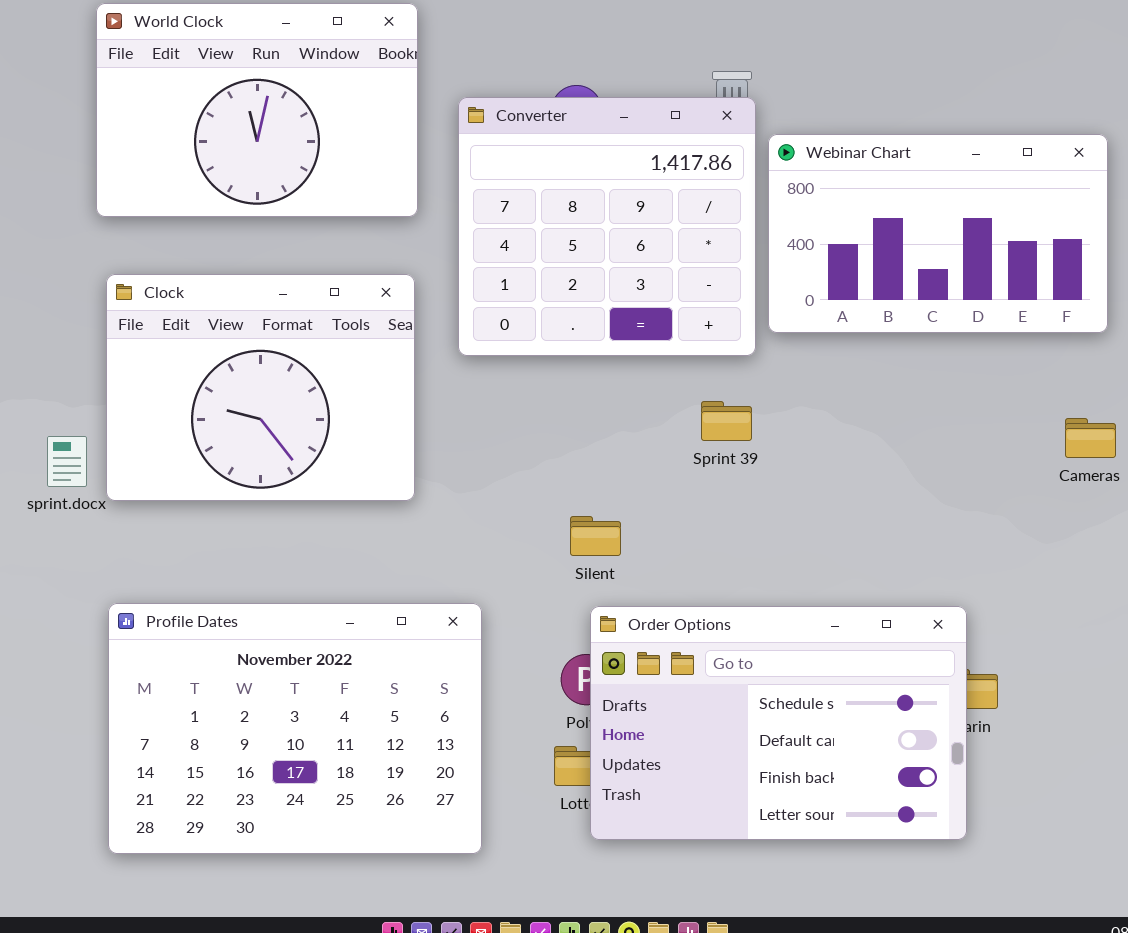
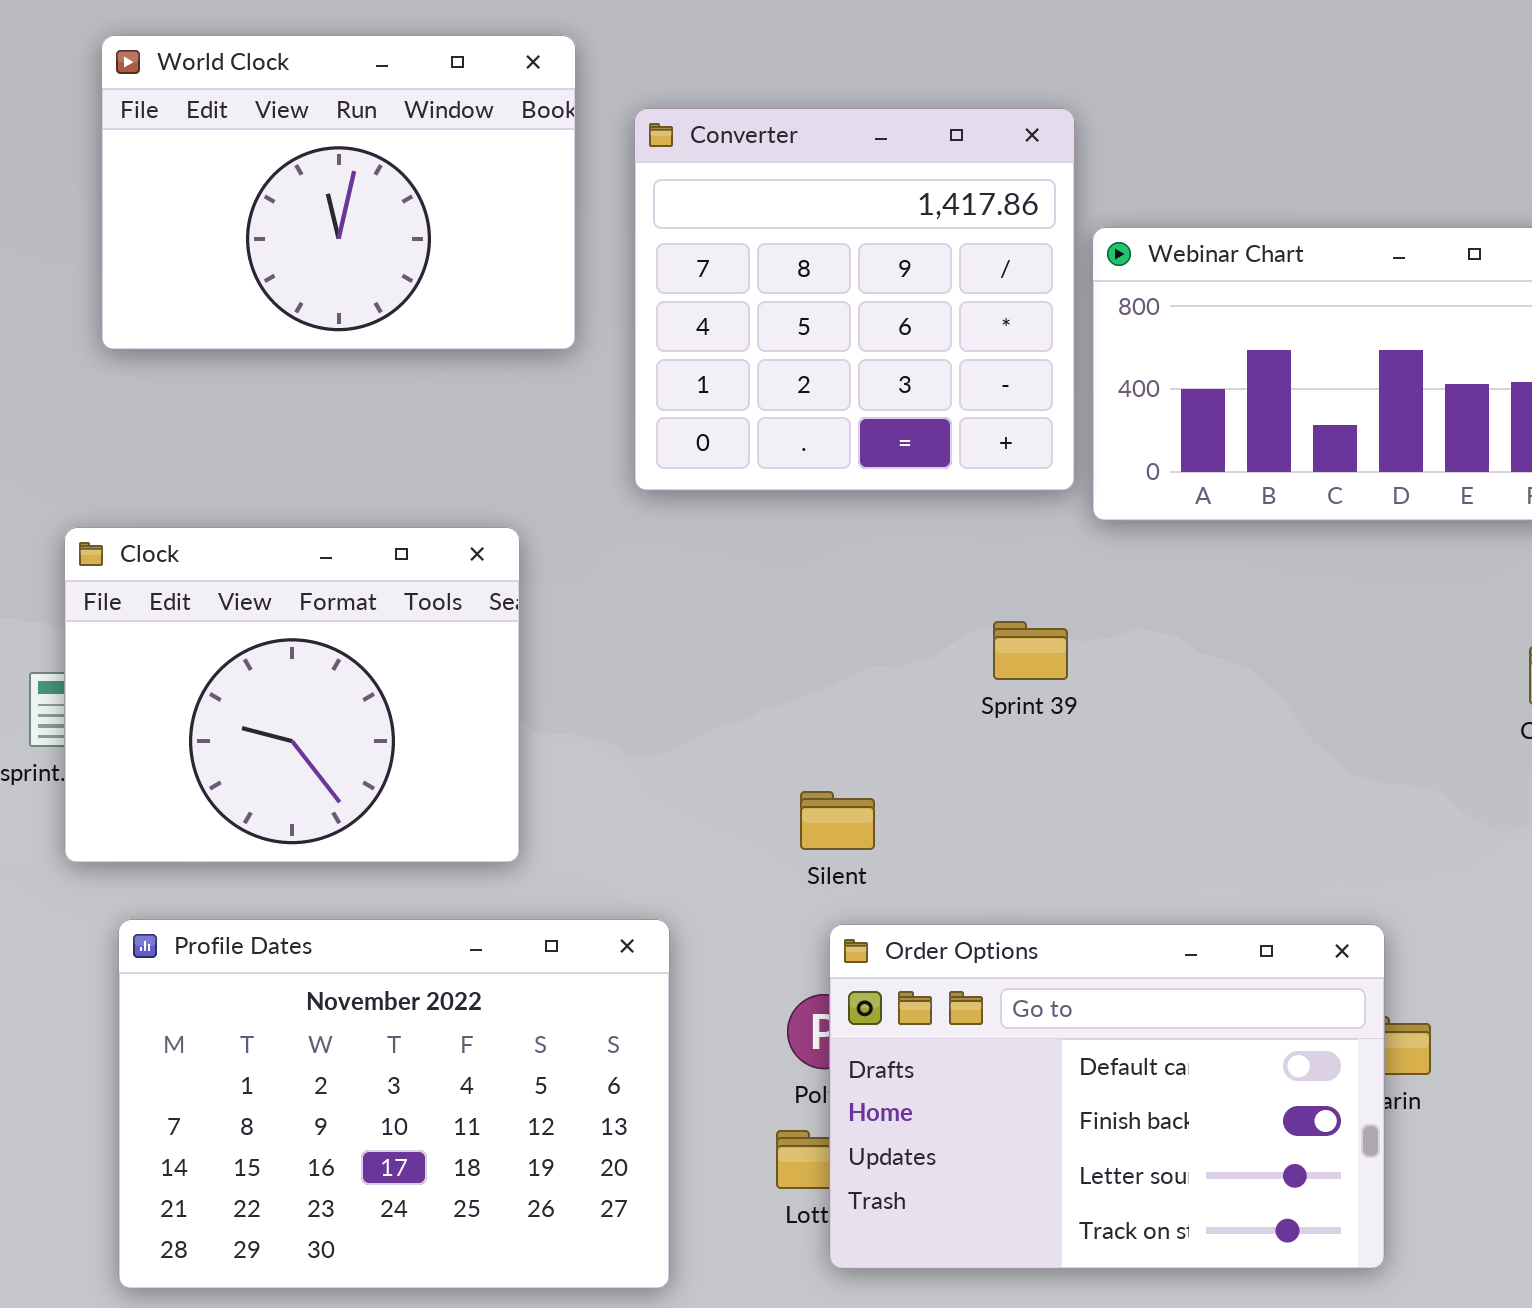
Converter: [458,97,756,356] -> [634,108,1075,491], moved
Clock: [106,274,415,501] -> [64,527,520,863], moved
Order Options: [590,606,967,840] -> [829,924,1385,1269], scrolled down 1 row

